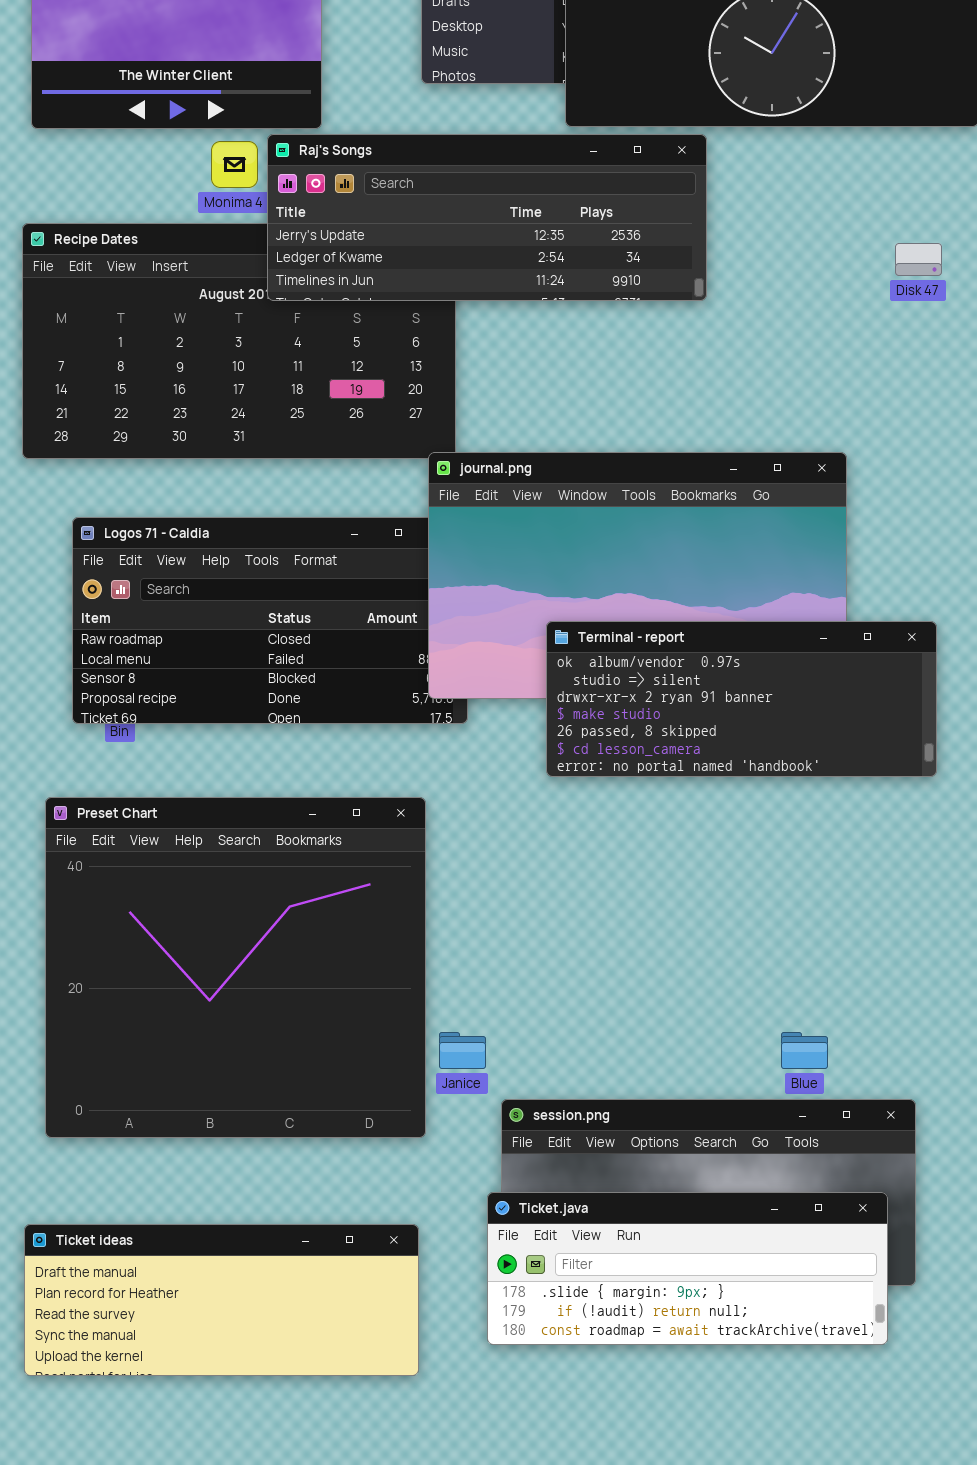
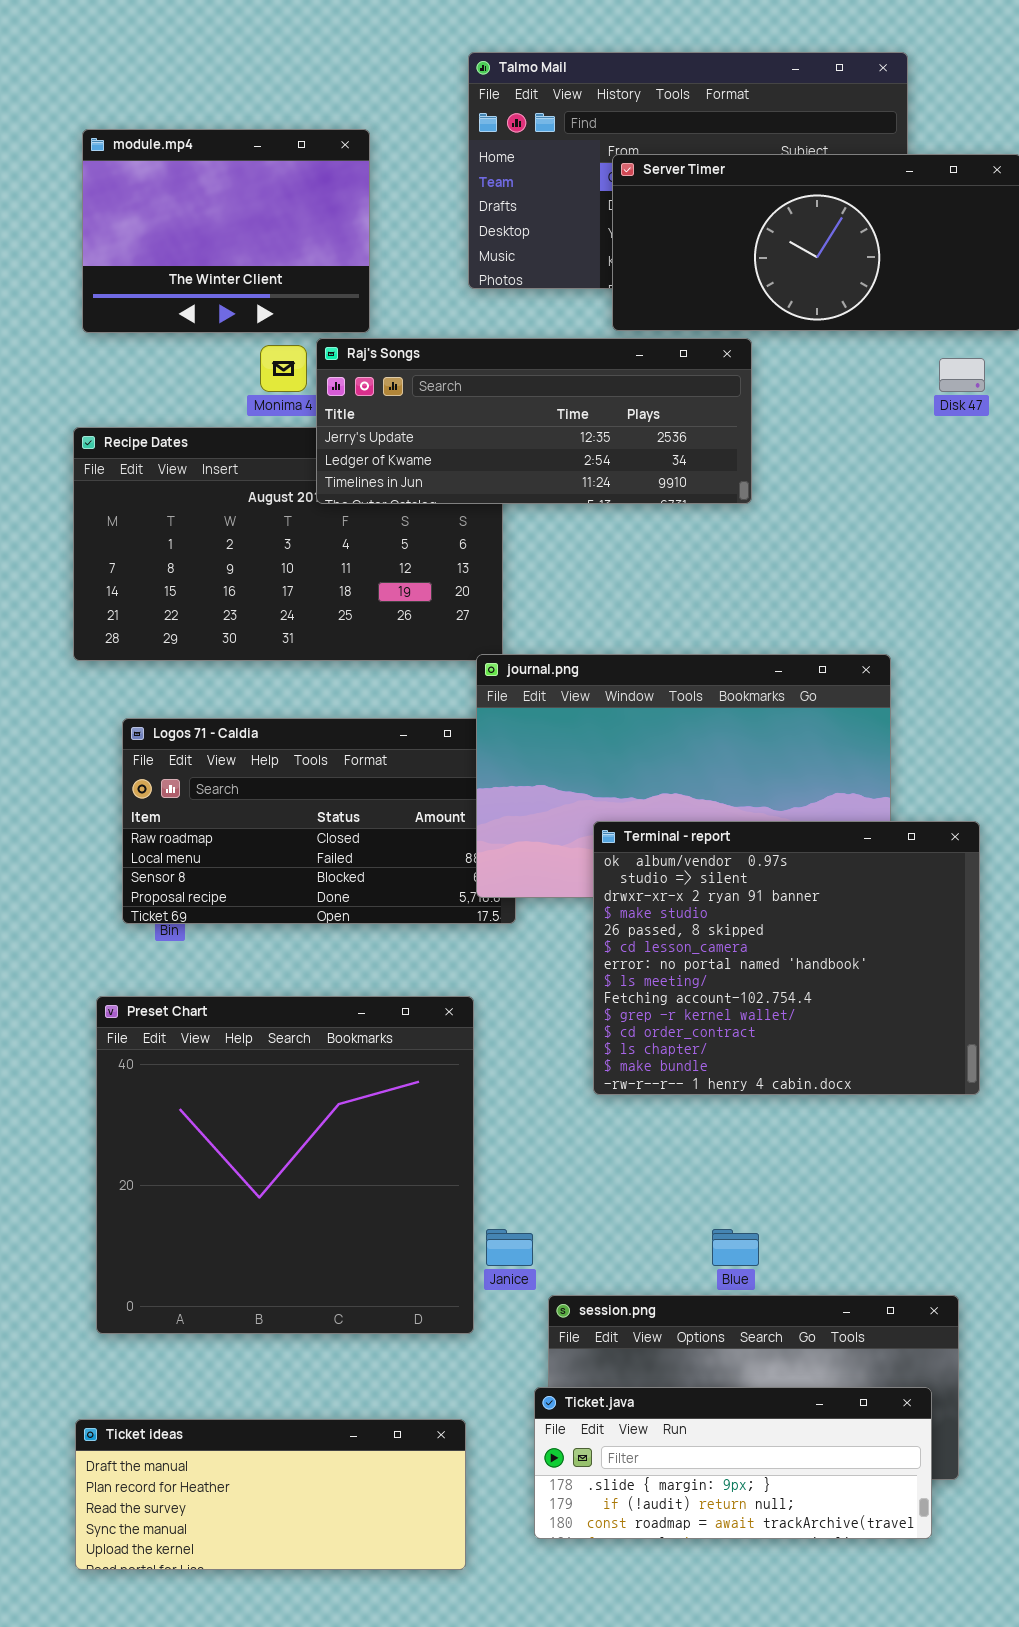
Disk 47: [895,243,942,276] -> [939,358,985,392], moved
Terminal - report: [546,621,937,777] -> [593,821,980,1095], resized
Blue: [781,1032,828,1069] -> [712,1229,759,1266], moved

